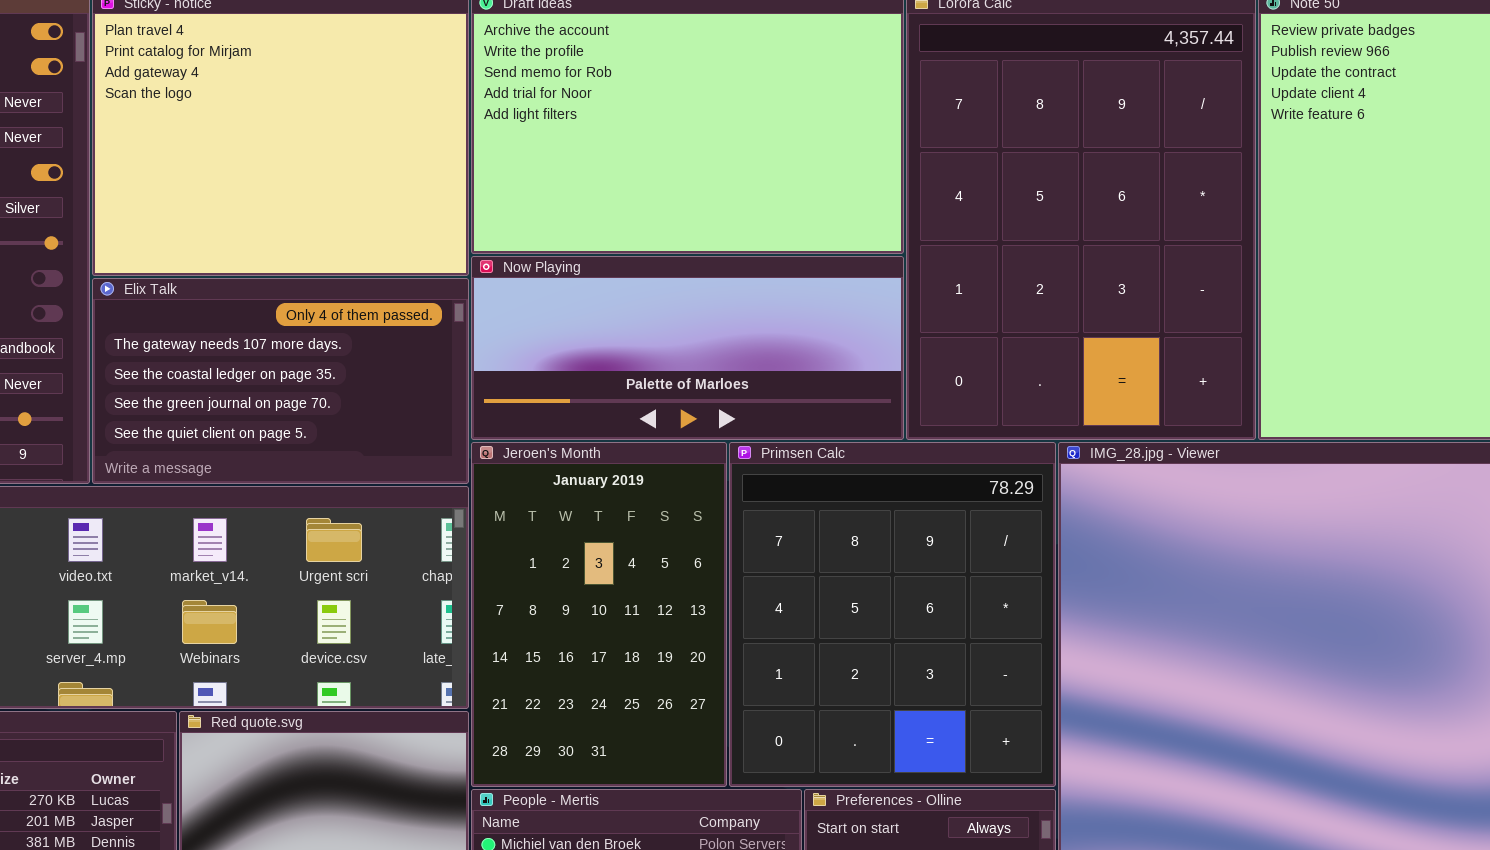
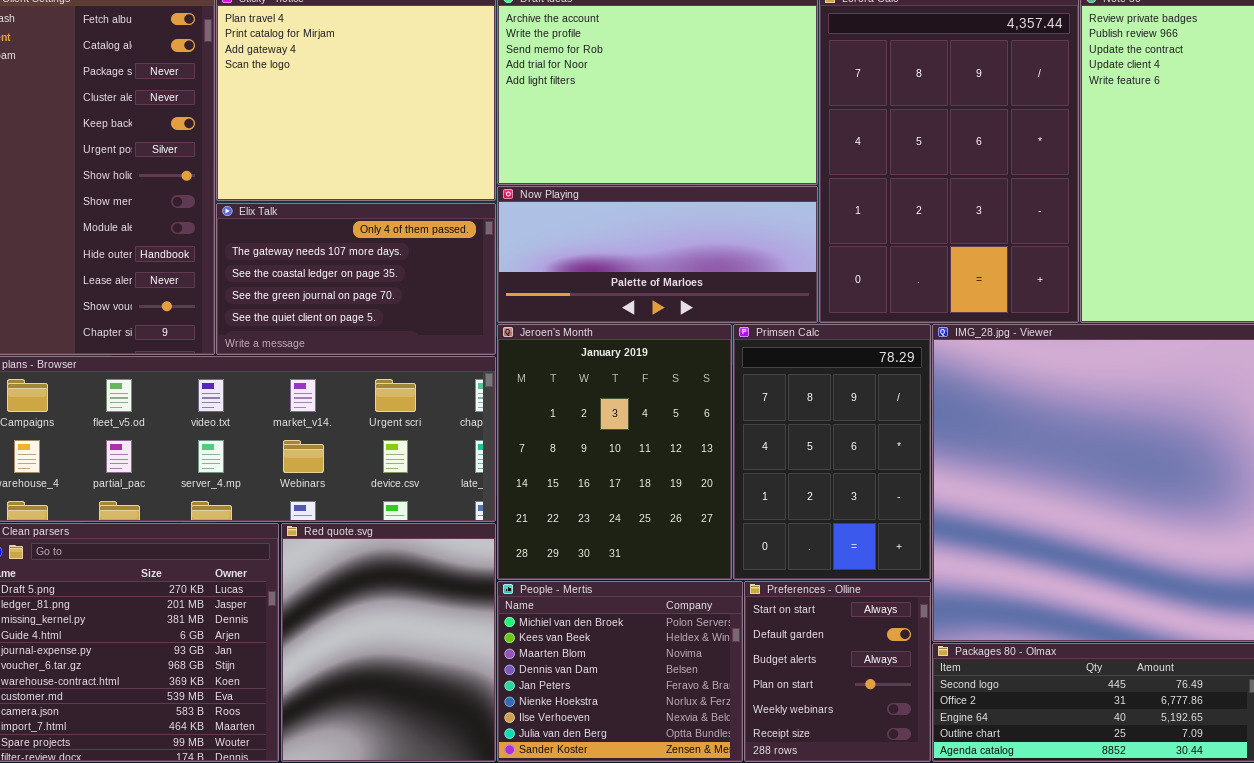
Jeroen's Month: [471,442,727,787] -> [497,324,732,580], resized
Primsen Calc: [729,442,1056,787] -> [733,324,931,580], resized

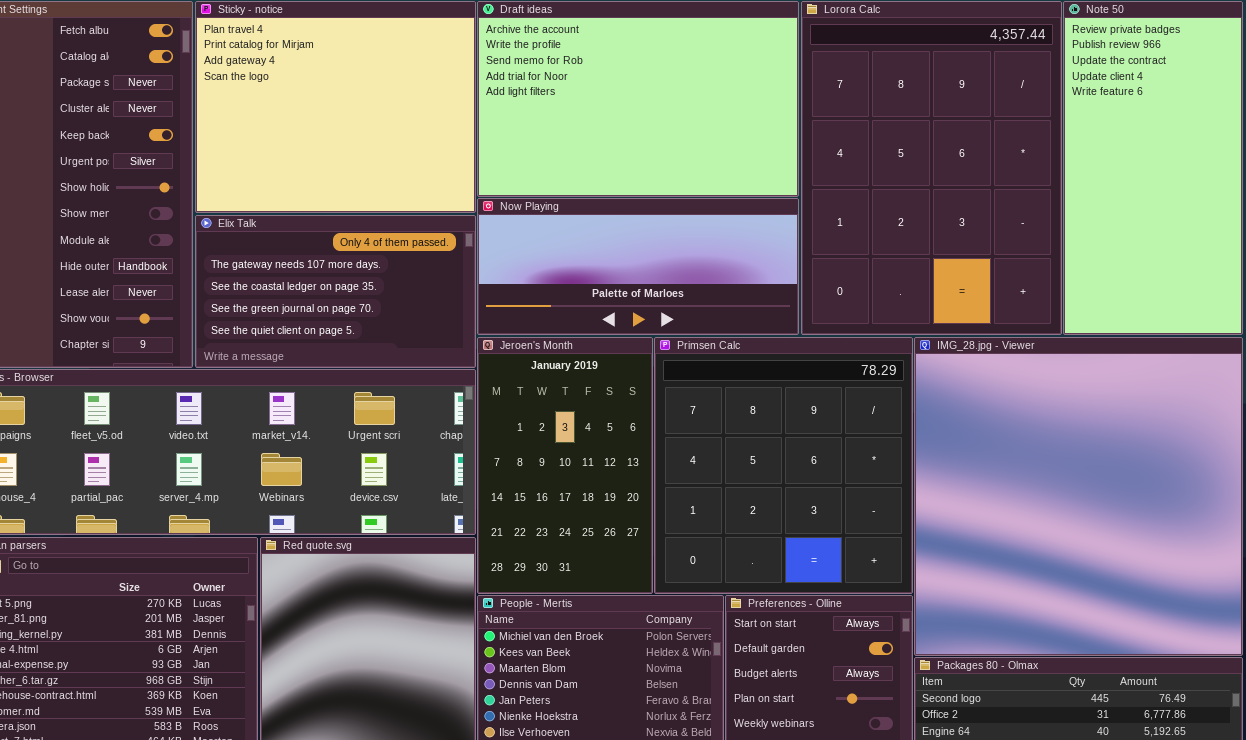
Jeroen's Month: [497,324,732,580] -> [477,337,653,594], resized
Primsen Calc: [733,324,931,580] -> [654,337,913,594], resized

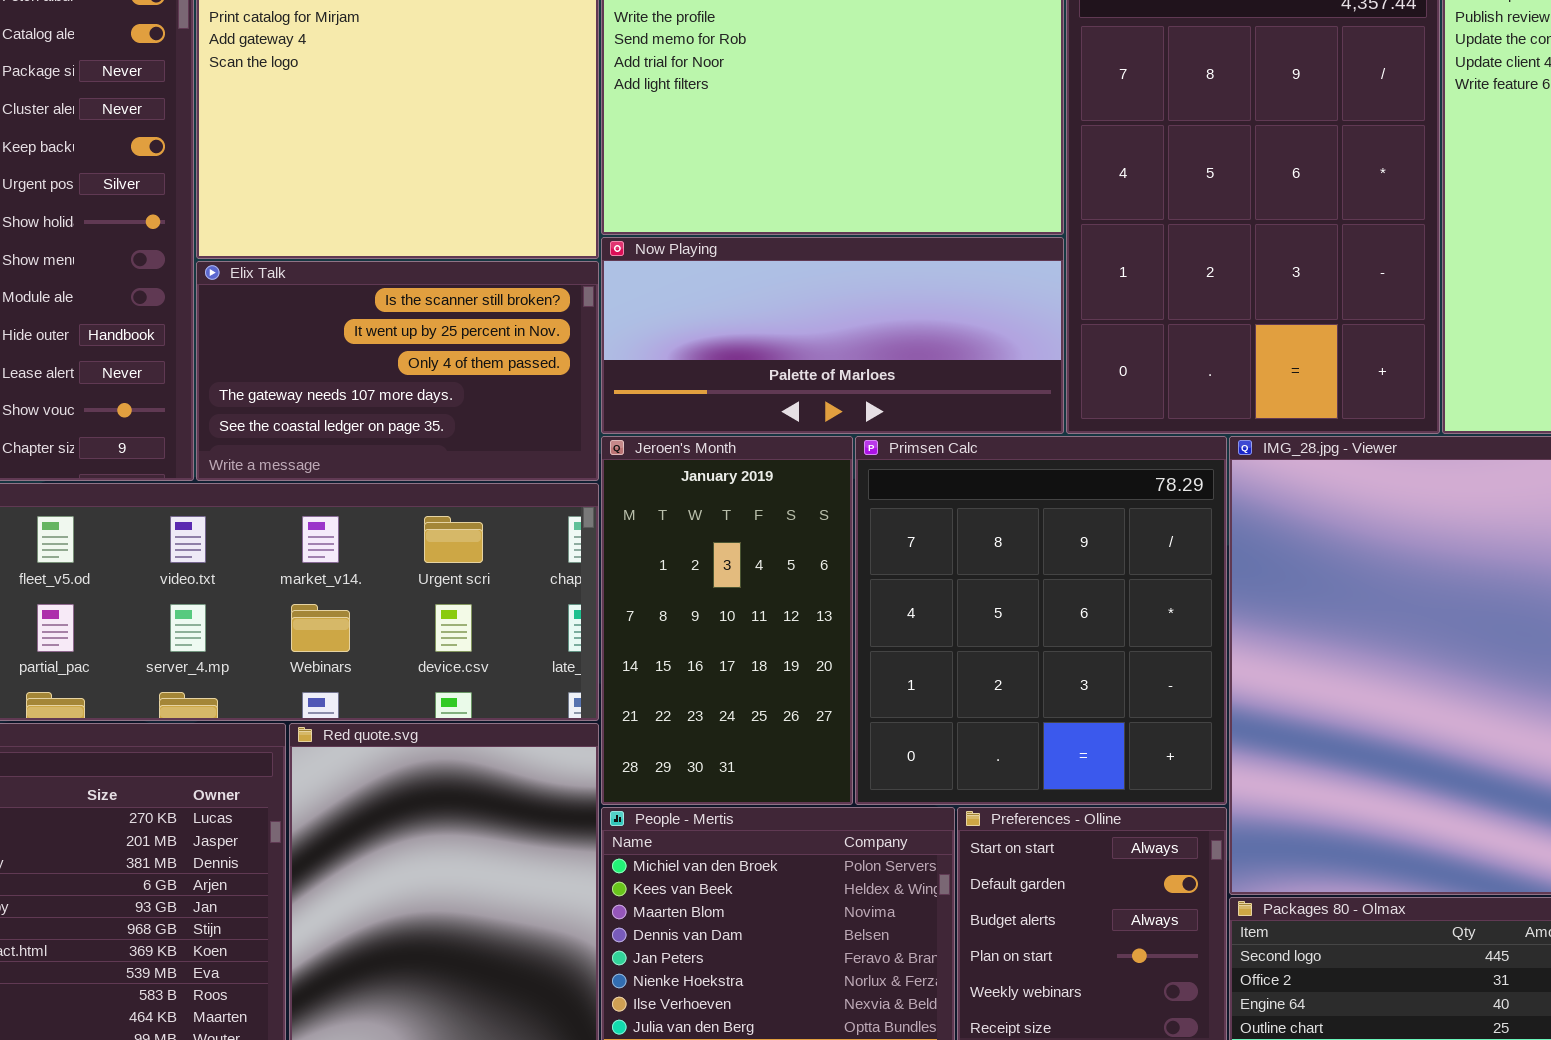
Elix Talk: [195,215,476,368] -> [196,261,599,481], scrolled up 2 rows

